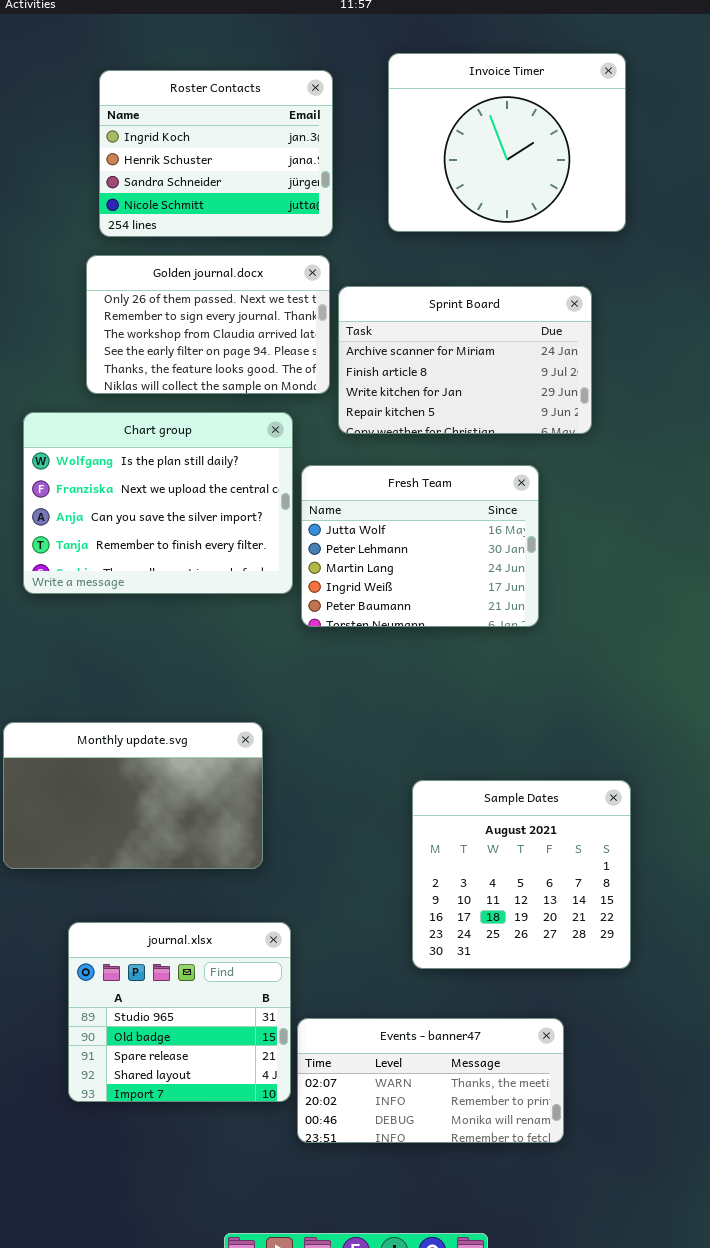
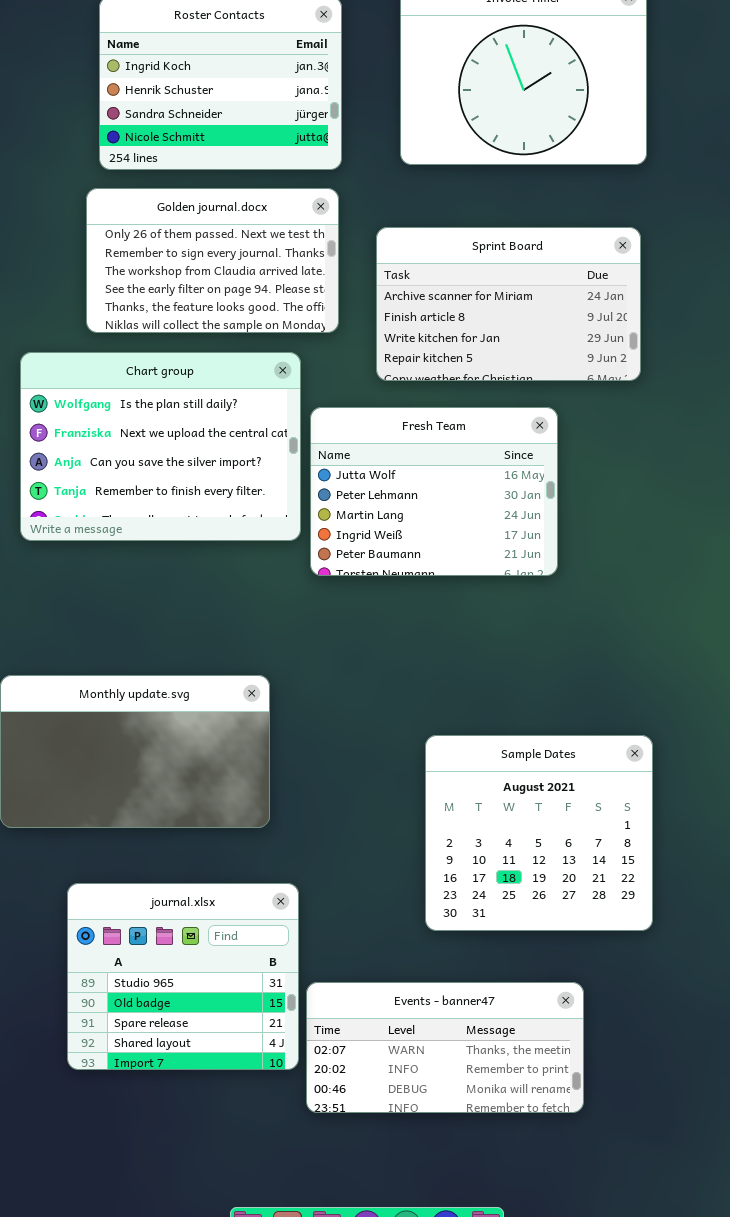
Sprint Board: [338,286,592,434] -> [376,227,641,381], moved

